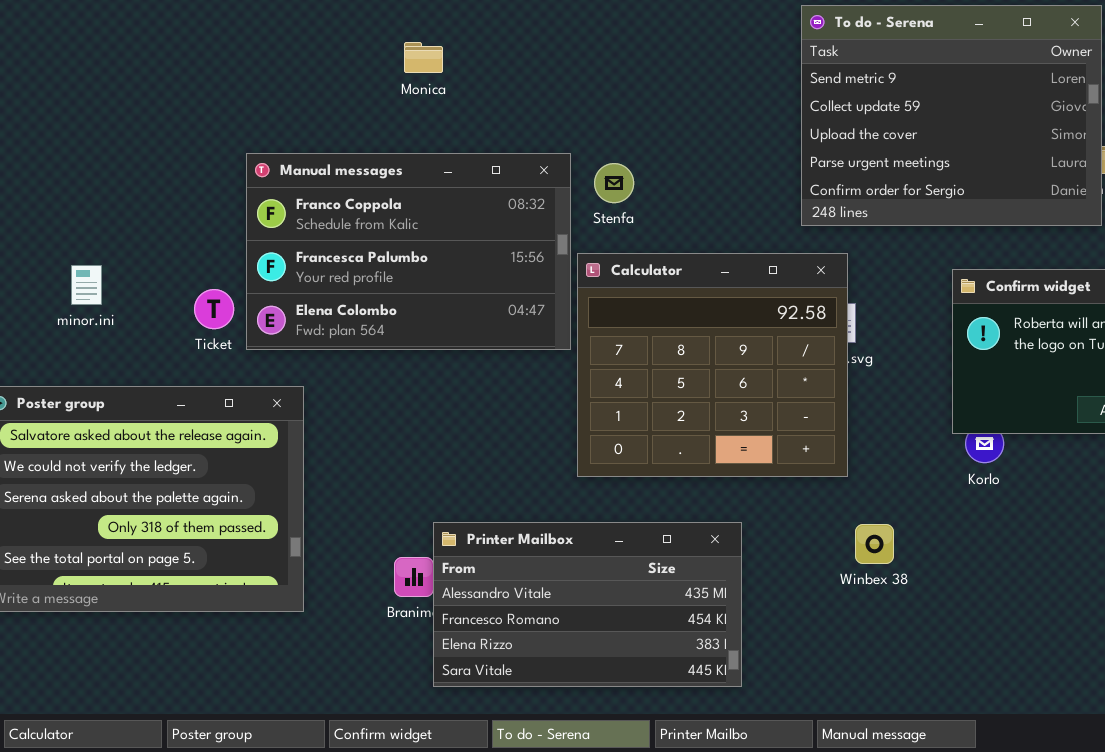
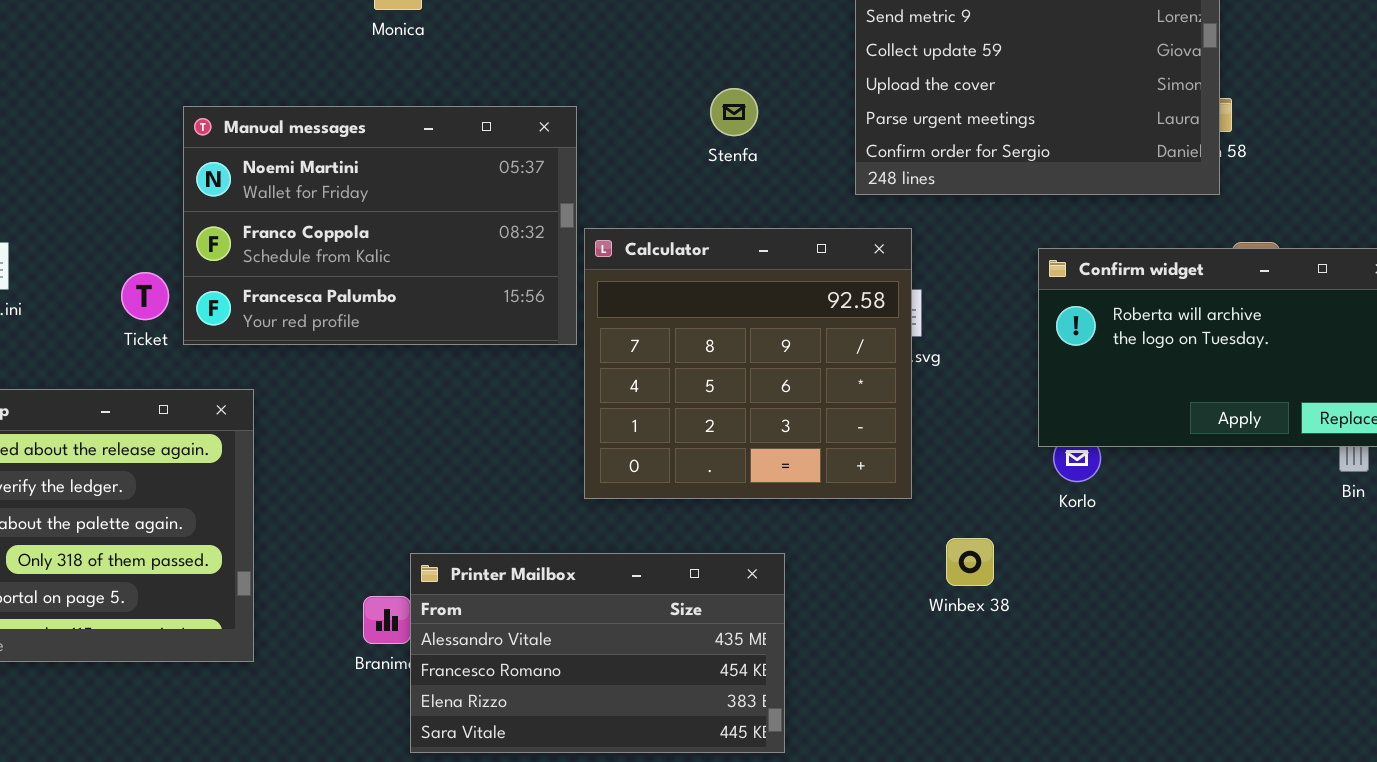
Manual messages: [246,153,571,350] -> [183,106,577,345], scrolled up 1 row
Stenfa: [594,163,634,203] -> [710,88,758,136], moved
Winbex 38: [855,524,894,564] -> [946,538,994,586], moved

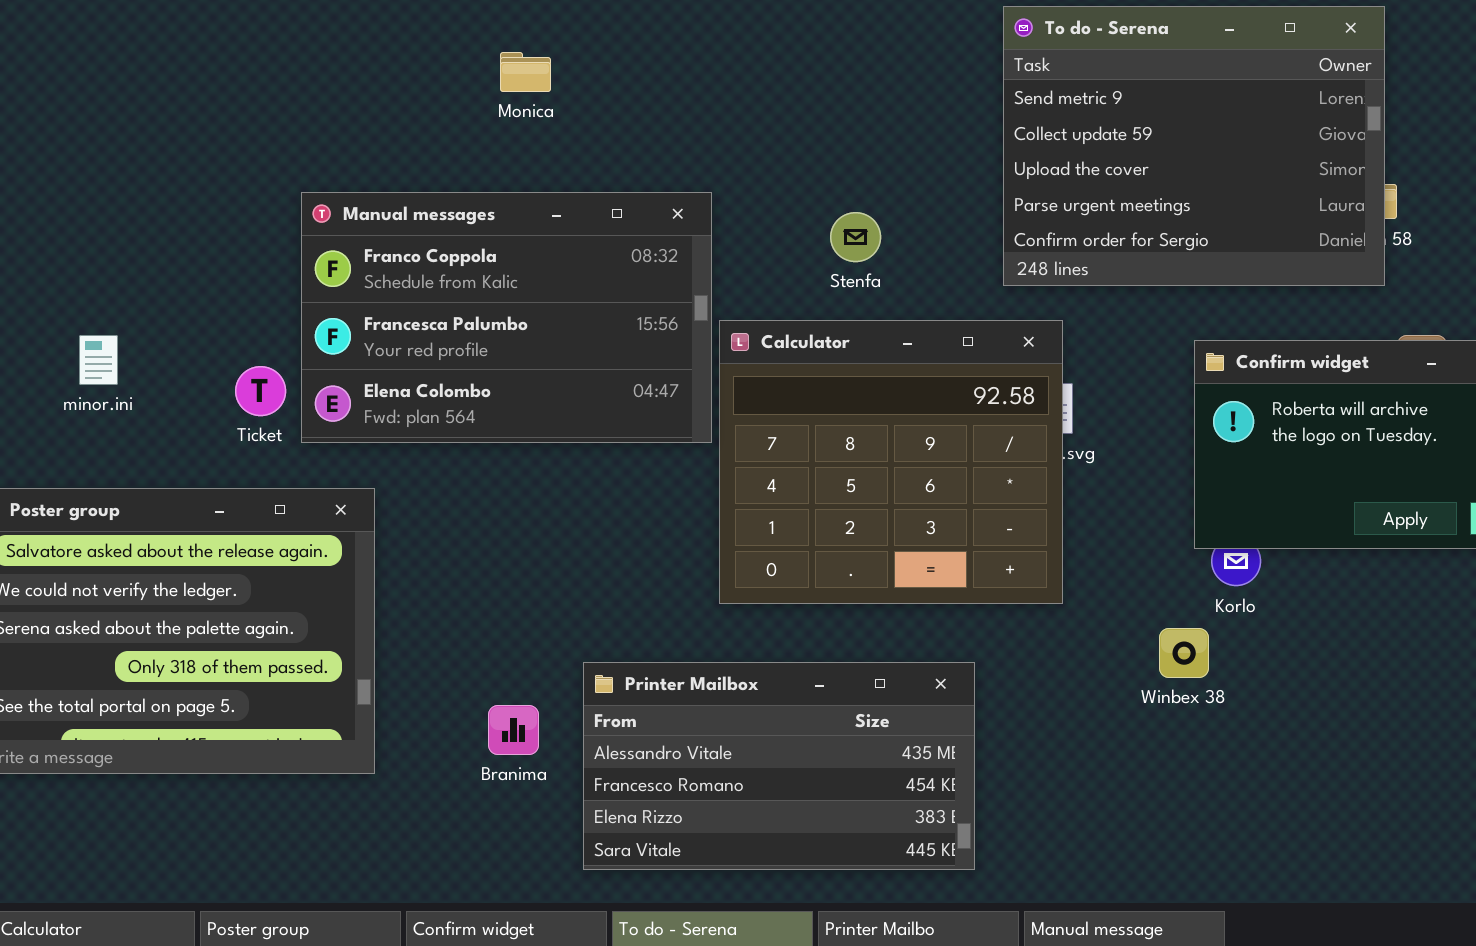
Stenfa: [710,88,758,136] -> [830,212,881,262], moved
Manual messages: [183,106,577,345] -> [301,192,712,443], scrolled down 1 row
Winbex 38: [946,538,994,586] -> [1159,628,1209,678], moved
Printer Mailbox: [410,553,785,753] -> [583,662,975,870], moved

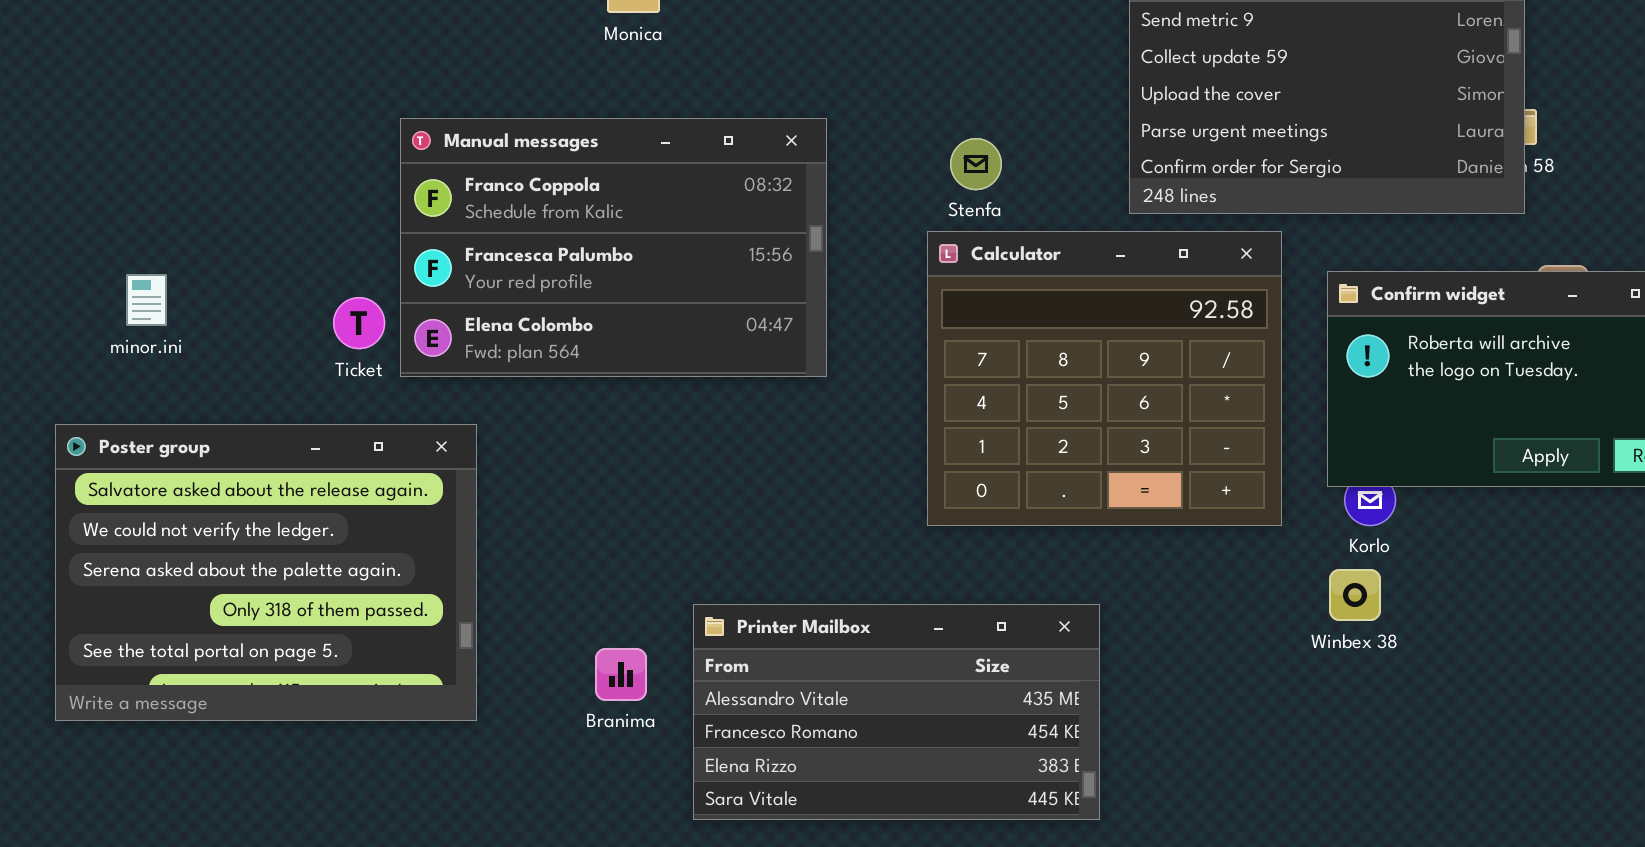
Calculator: [719,320,1063,604] -> [927,231,1282,526], moved
minor.ini: [79,335,118,385] -> [126,274,167,326], moved
Winbex 38: [1159,628,1209,678] -> [1329,569,1381,621], moved

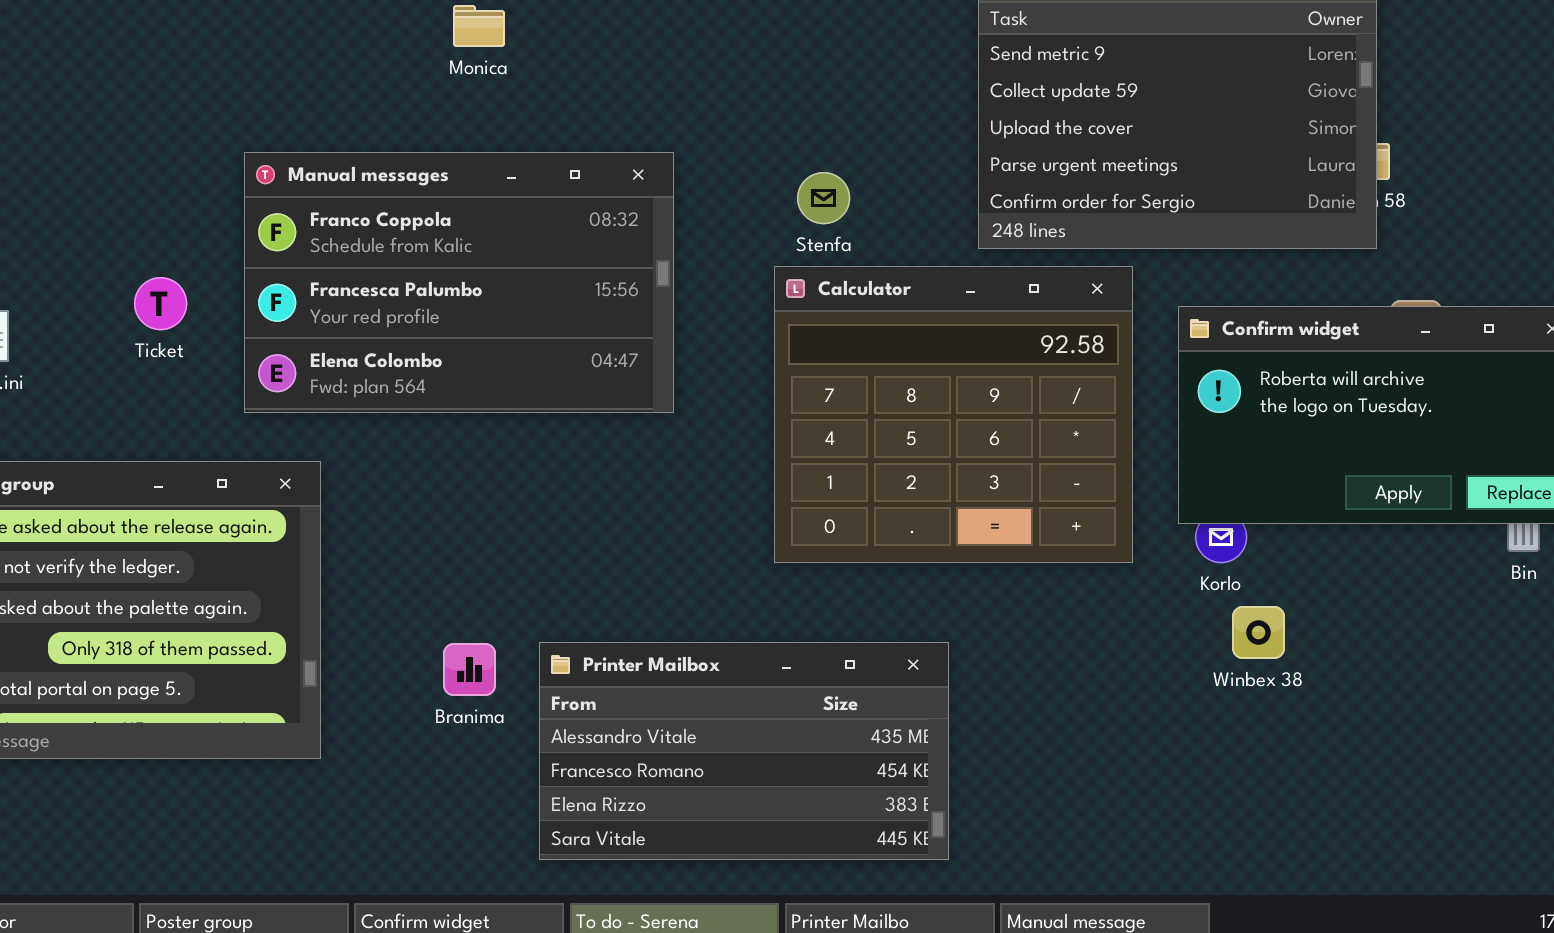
Ticket: [333,297,385,349] -> [134,277,187,330], moved
Winbex 38: [1329,569,1381,621] -> [1232,606,1285,659], moved
Branima: [595,648,647,701] -> [443,643,496,696], moved

